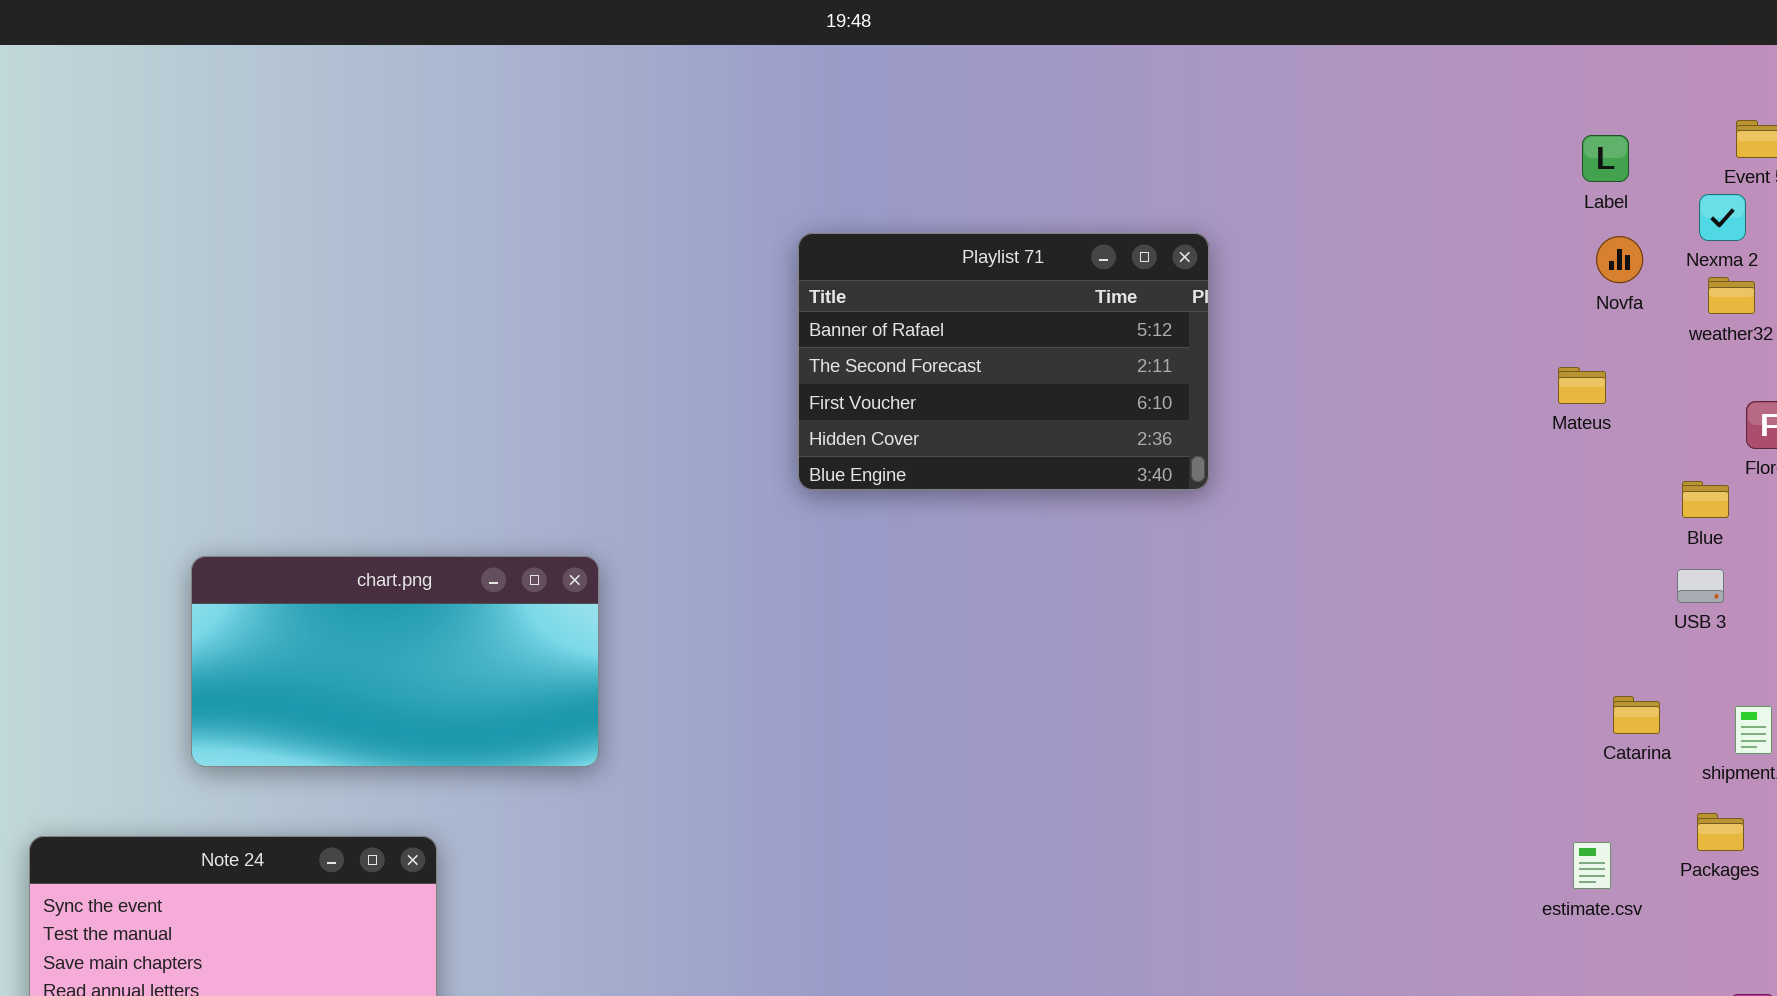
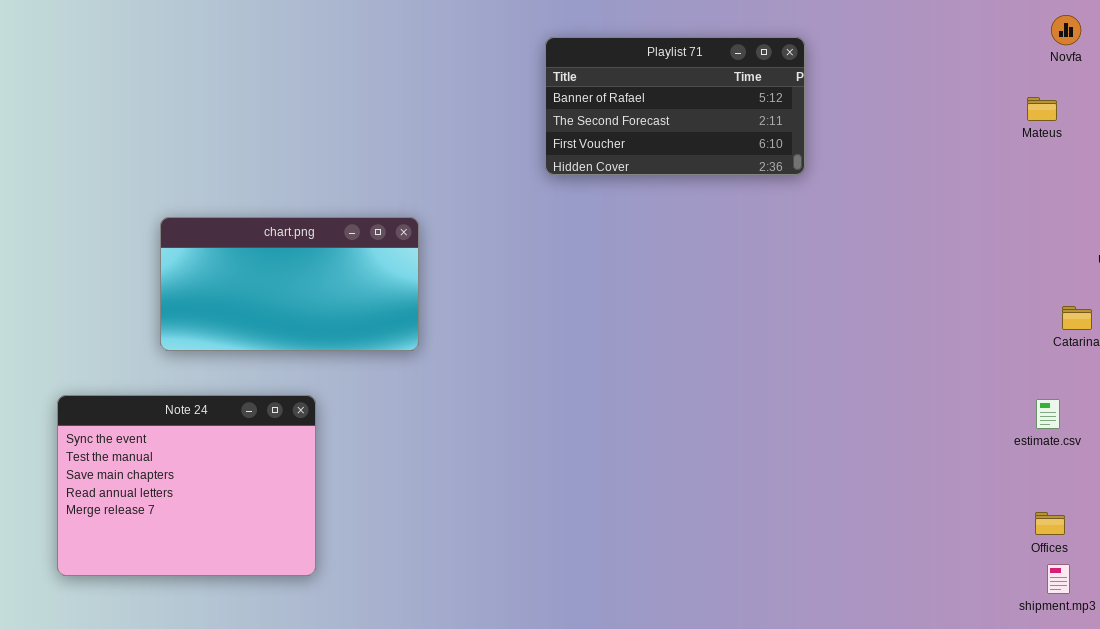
Playlist 71: [798,233,1209,490] -> [545,37,805,175], resized

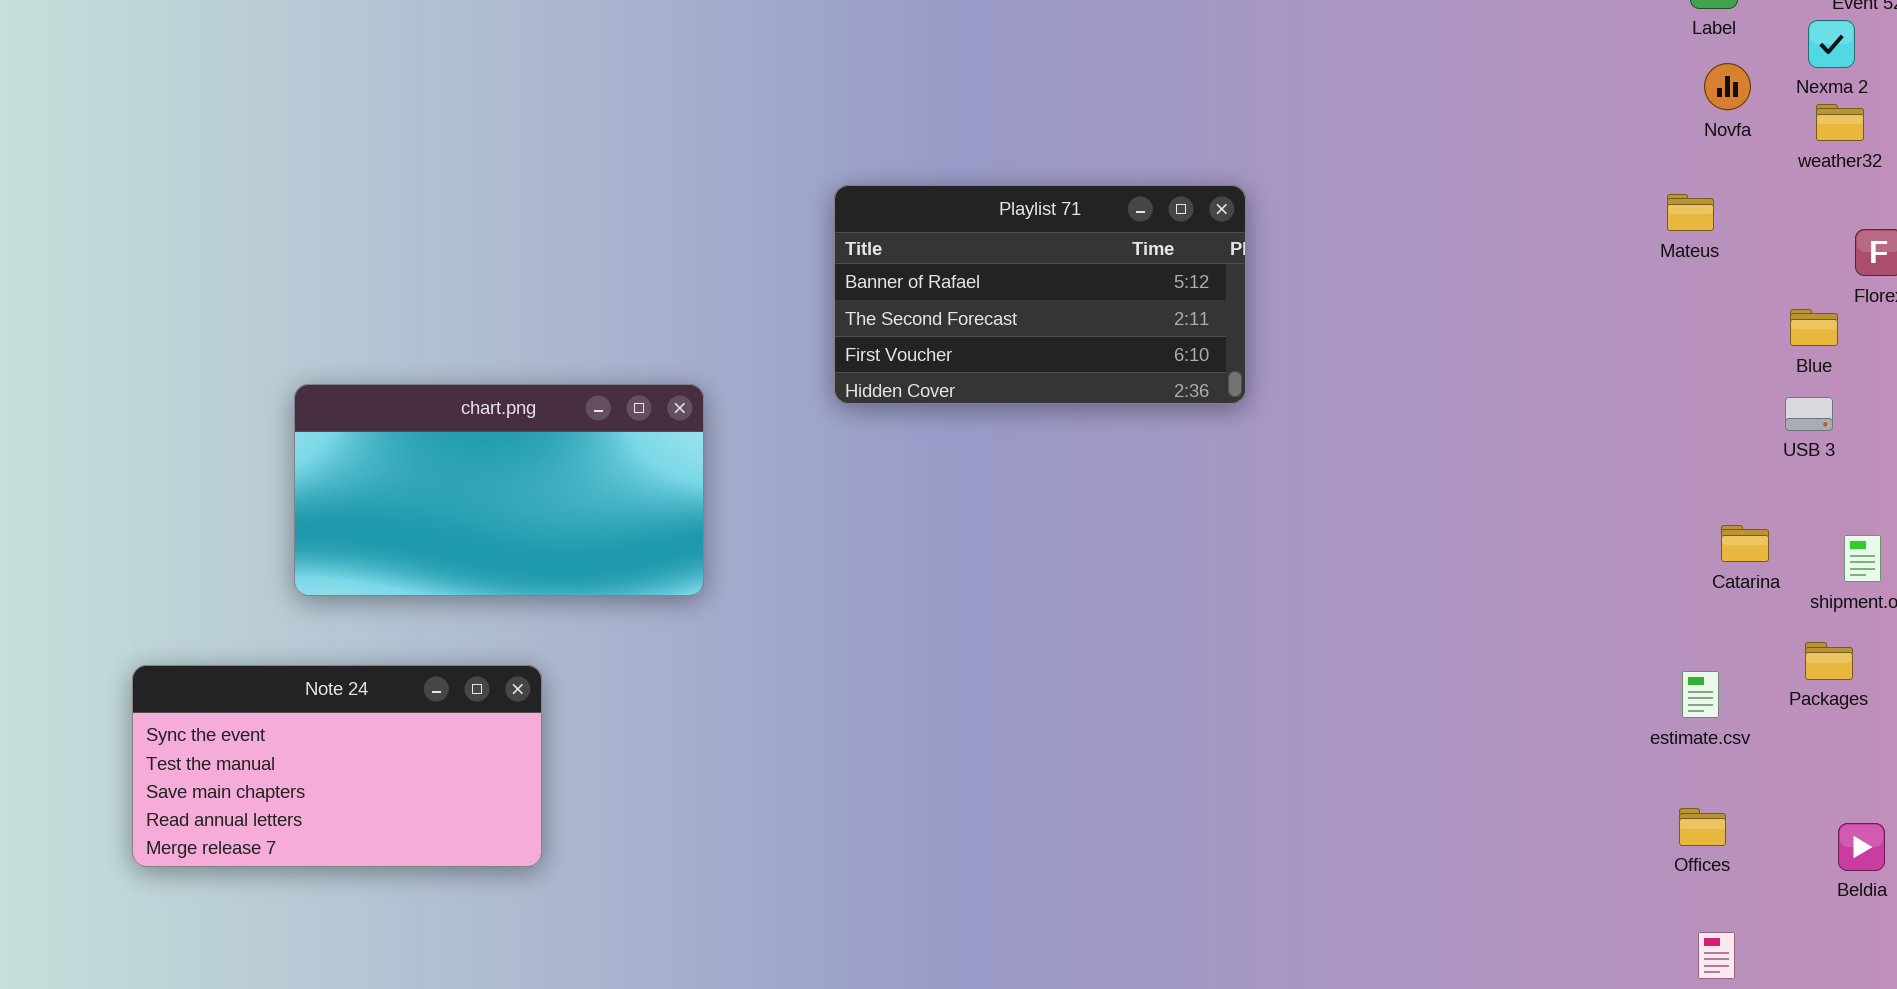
Playlist 71: [545,37,805,175] -> [834,185,1246,404], moved
Note 24: [57,395,316,576] -> [132,665,542,867], resized
Offices: [1035,512,1065,535] -> [1679,808,1726,846], moved

